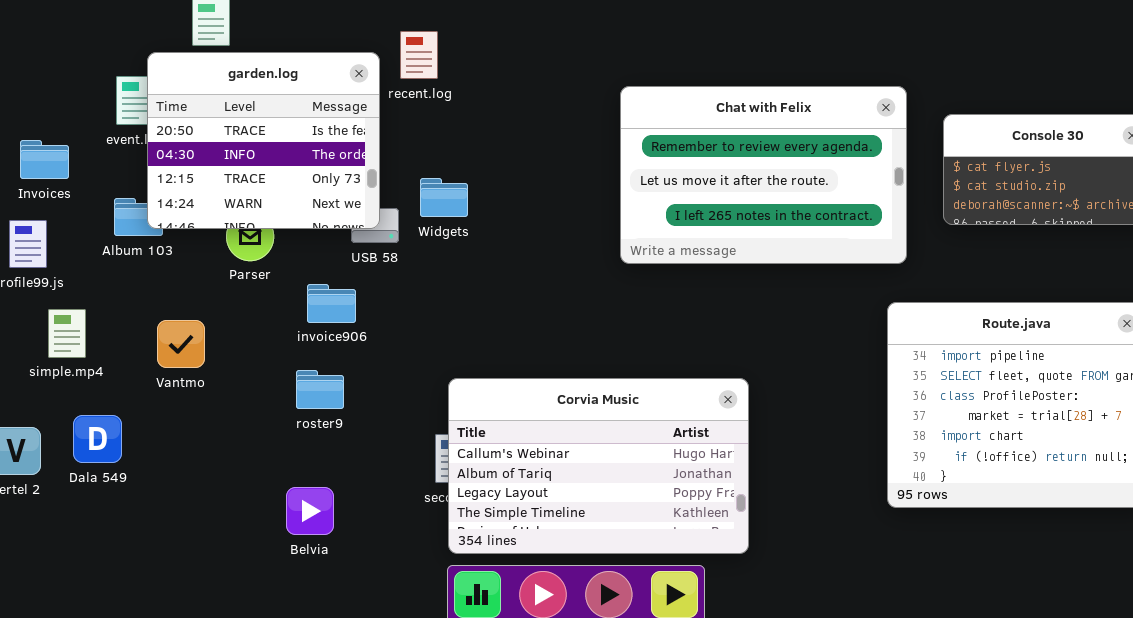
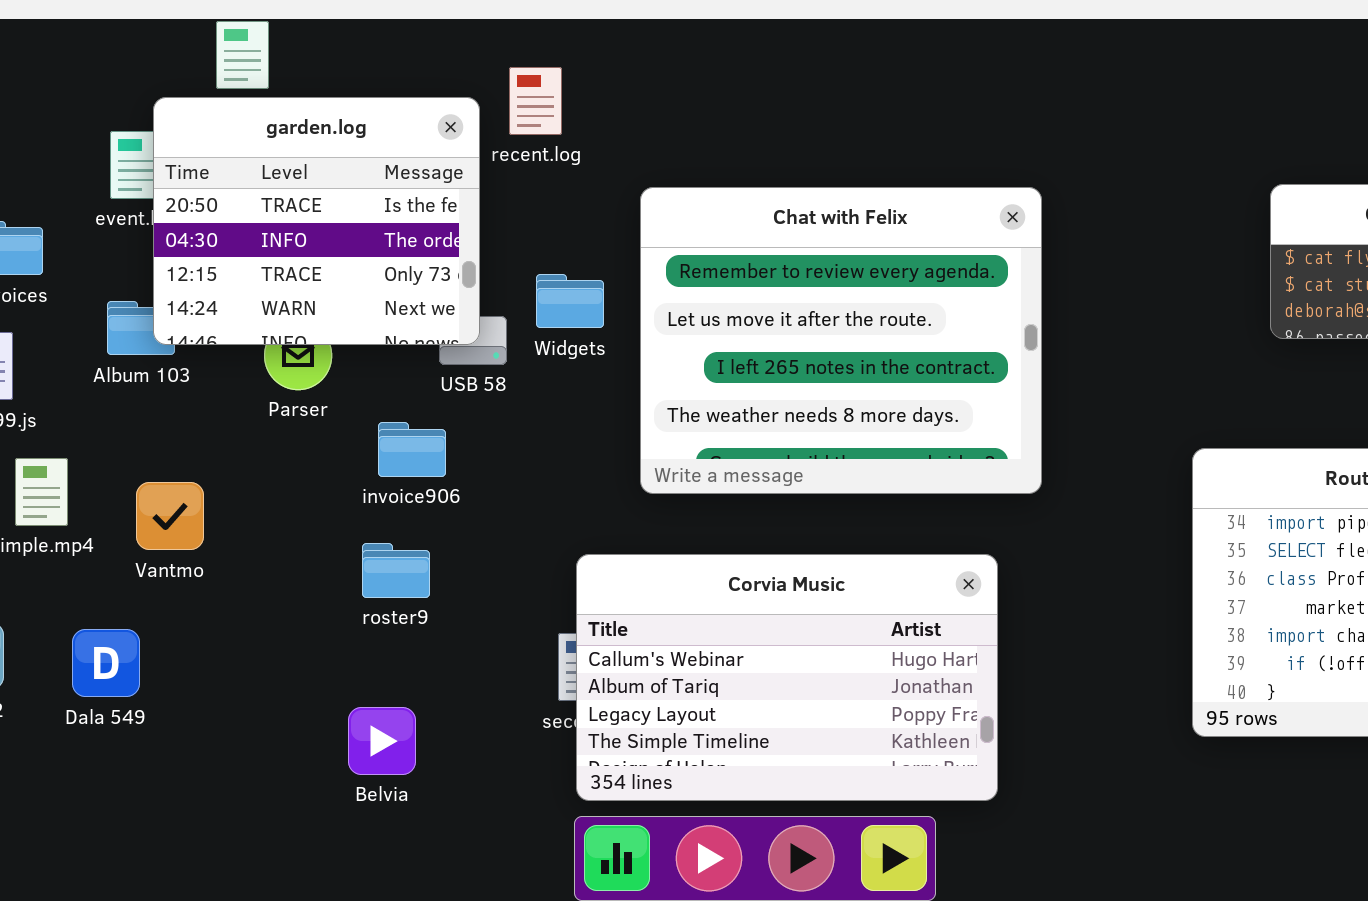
Chat with Felix: [620,86,907,264] -> [640,187,1042,494], moved, resized
Vantmo: [157,320,205,368] -> [136,482,204,550], moved
Dala 549: [73,415,122,463] -> [72,629,140,697], moved

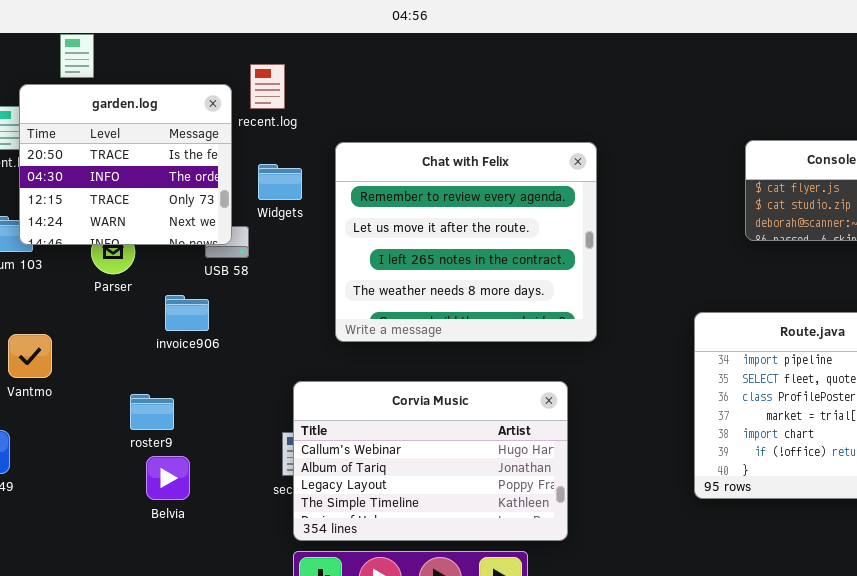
Widgets: [536,274,604,328] -> [258,164,302,200], moved
roster9: [362,543,430,598] -> [130,394,174,430], moved
Belvia: [348,707,416,775] -> [146,456,190,500], moved

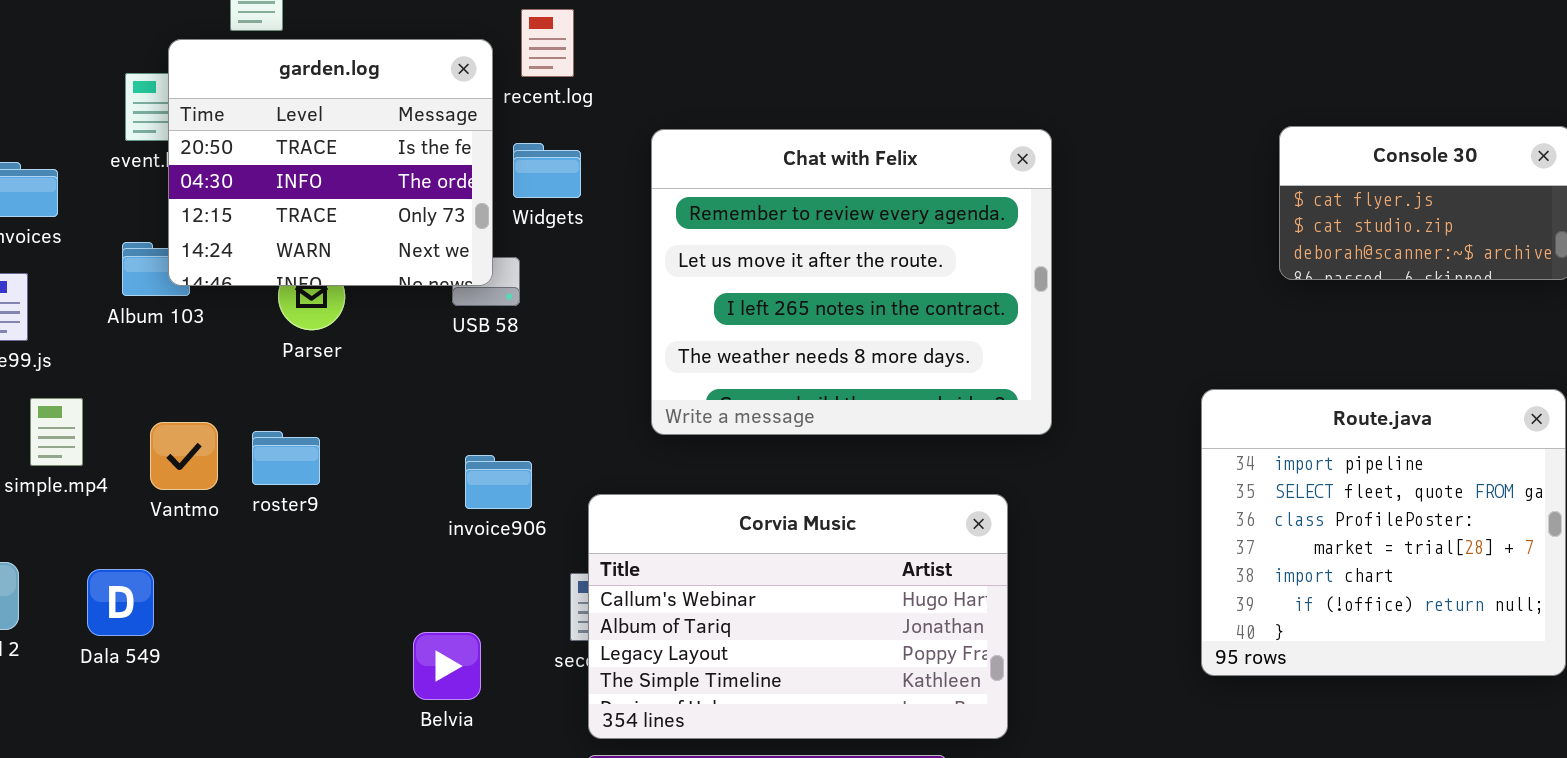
Widgets: [258,164,302,200] -> [513,143,581,198], moved
invoice906: [165,295,209,331] -> [465,455,532,509], moved
roster9: [130,394,174,430] -> [252,431,320,485], moved
Belvia: [146,456,190,500] -> [413,632,481,700], moved

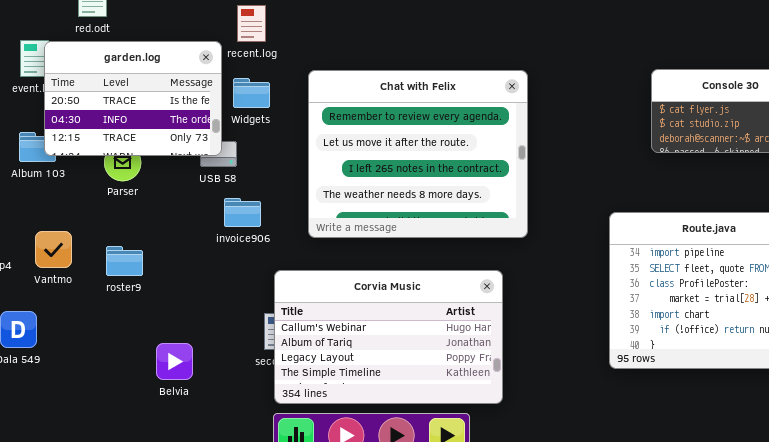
garden.log: [168,39,493,286] -> [44,41,222,156], resized
roster9: [252,431,320,485] -> [106,246,143,276], moved
invoice906: [465,455,532,509] -> [224,198,261,227], moved
Belvia: [413,632,481,700] -> [156,343,193,380], moved

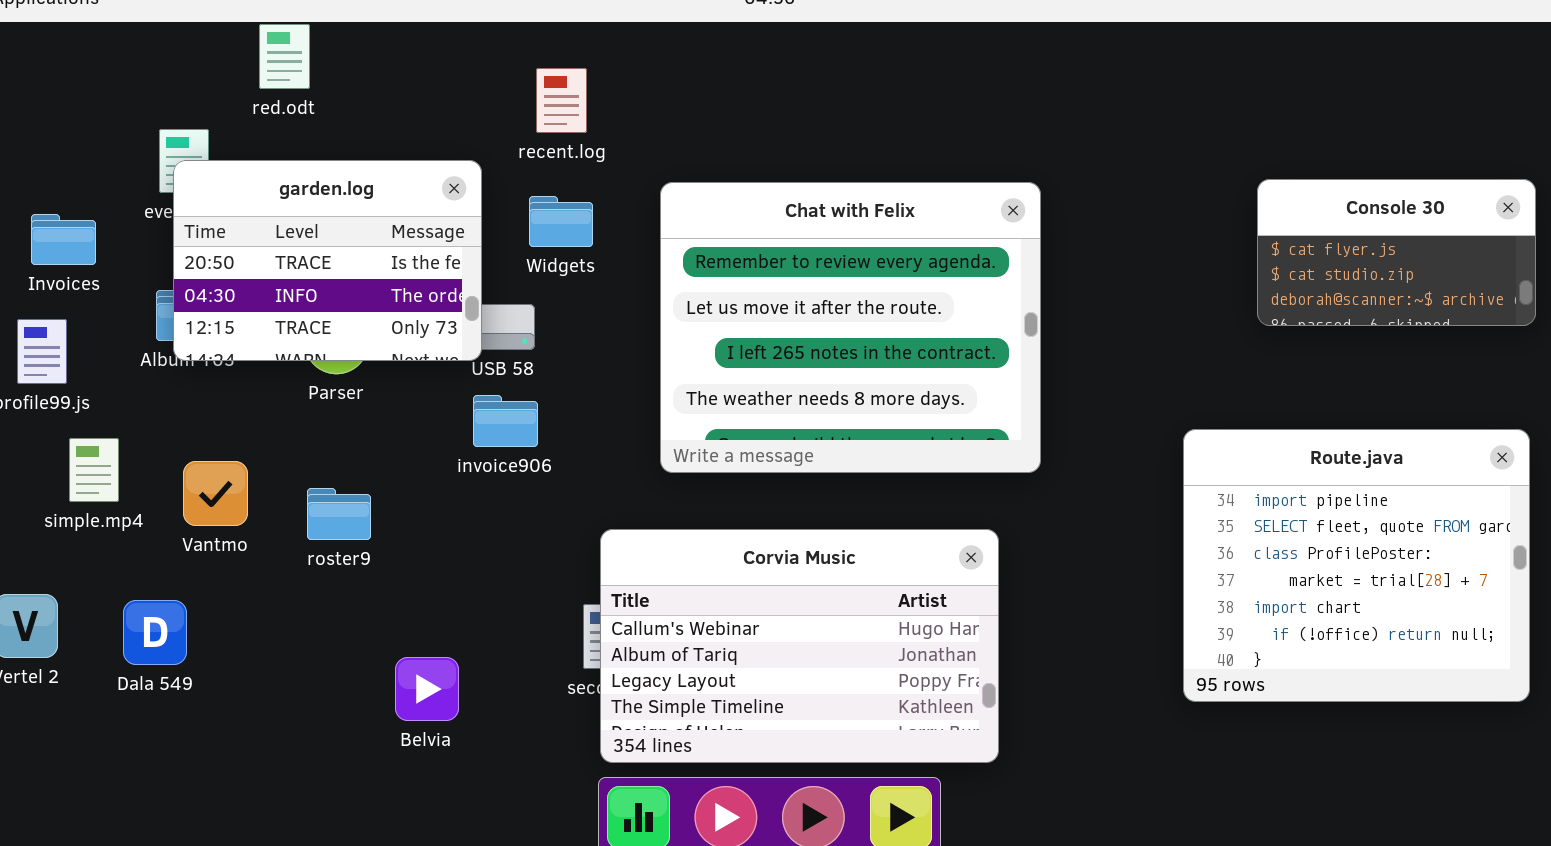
garden.log: [44,41,222,156] -> [173,160,482,361], moved
invoice906: [224,198,261,227] -> [473,395,538,447], moved

